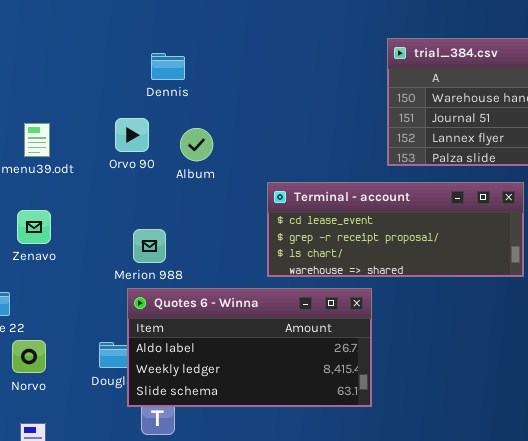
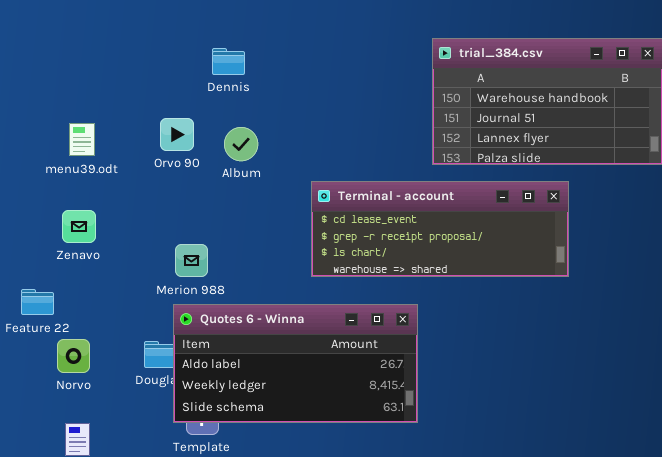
Dennis: [151,53,185,80] -> [212,48,245,75], moved
Merion 988: [133,229,166,263] -> [175,244,208,277], moved
Quotes 6 - Winna: [127,288,372,407] -> [173,304,418,423], moved

